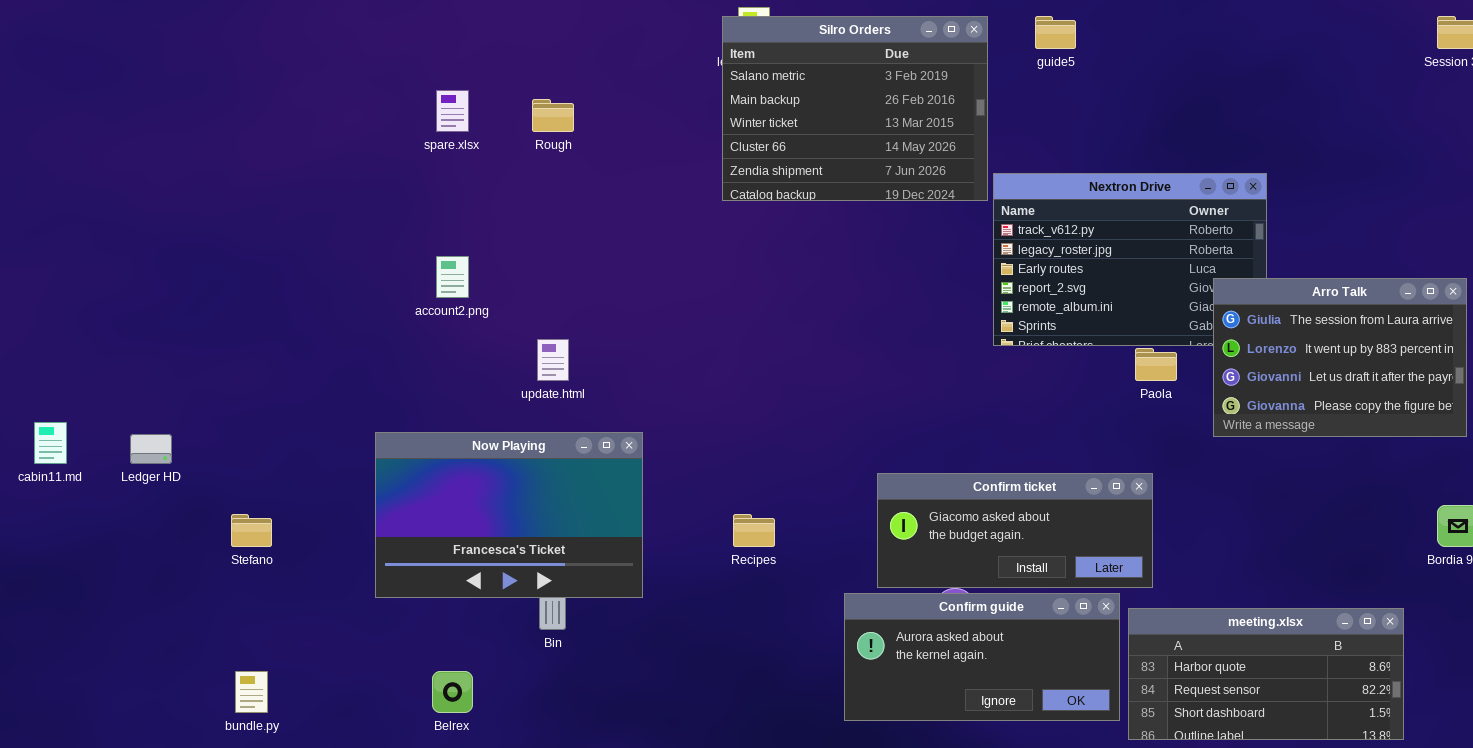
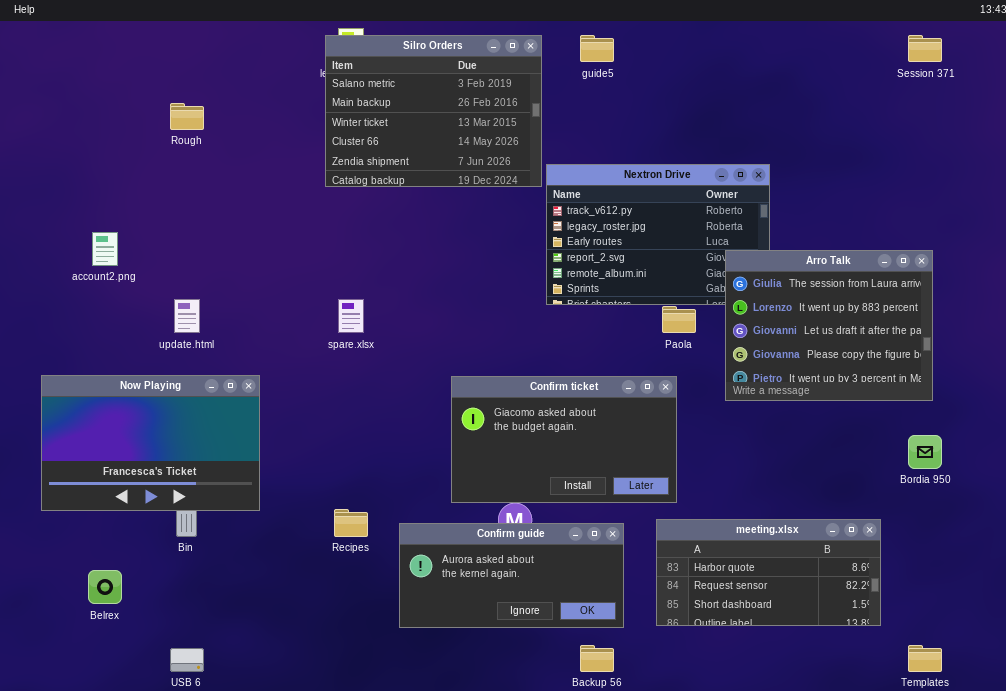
spare.xlsx: [436,90,469,132] -> [338,299,364,333], moved
Arro Talk: [1213,278,1467,437] -> [725,250,933,401], resized
Confirm ticket: [877,473,1153,588] -> [451,376,677,503], resized
Recipes: [733,514,775,547] -> [334,509,368,537], moved
Confirm guide: [844,593,1120,721] -> [399,523,624,628], moved

